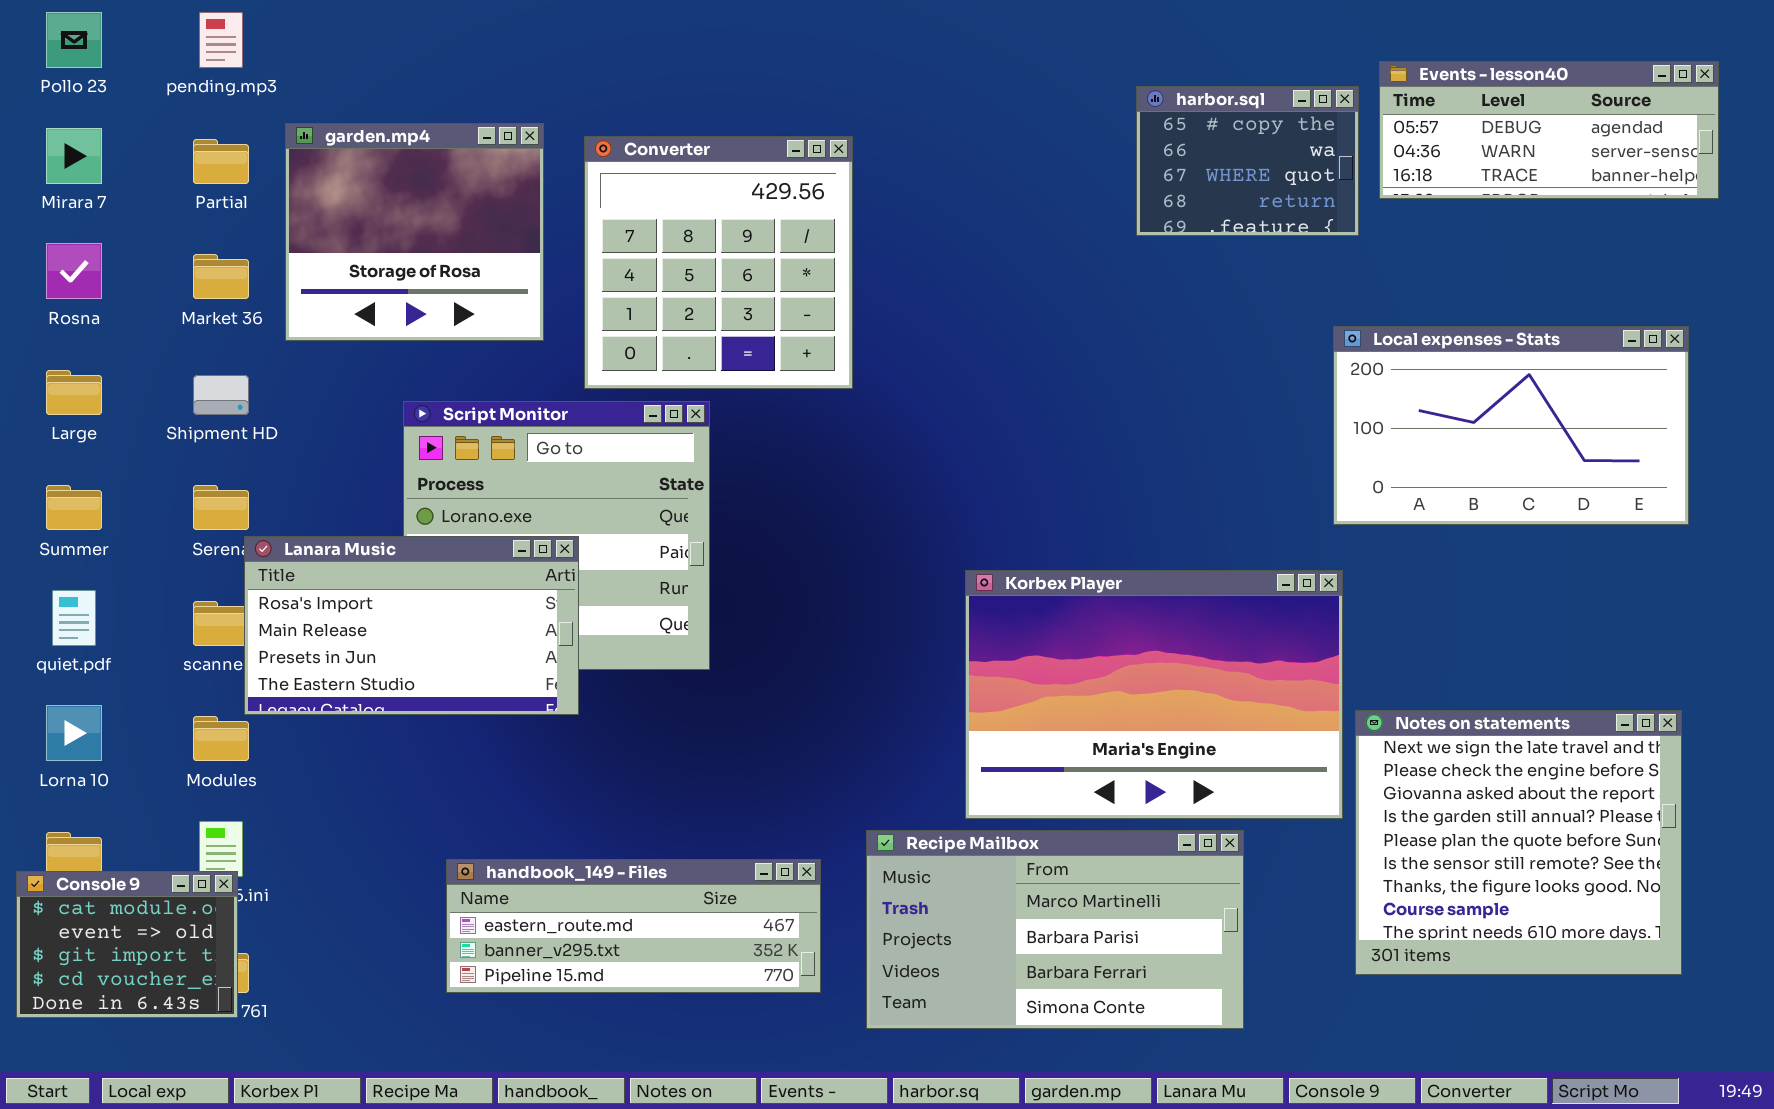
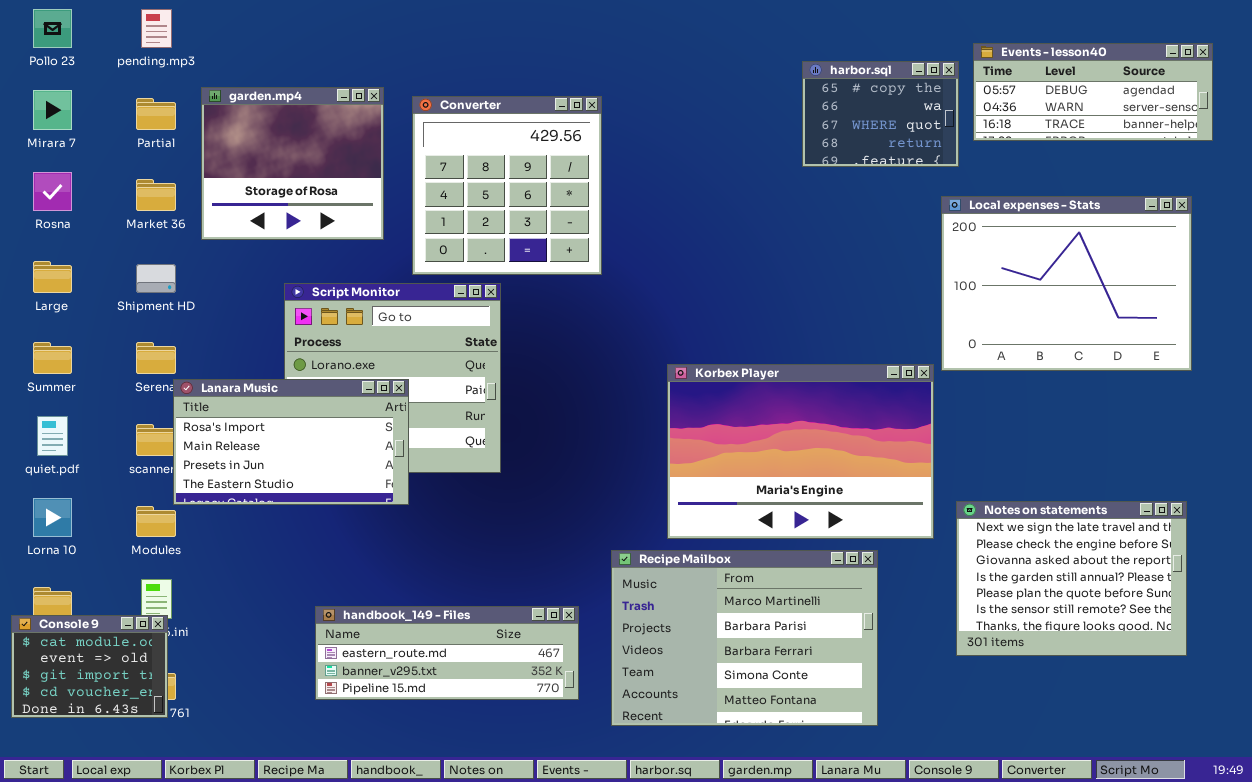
Local expenses - Stats: [1333,326,1689,525] -> [941,196,1192,371], resized
Korbex Player: [965,570,1343,819] -> [667,364,934,539], moved
Notes on statements: [1355,710,1682,975] -> [956,501,1187,656], resized
Recipe Mailbox: [866,830,1244,1029] -> [611,550,878,726], resized

